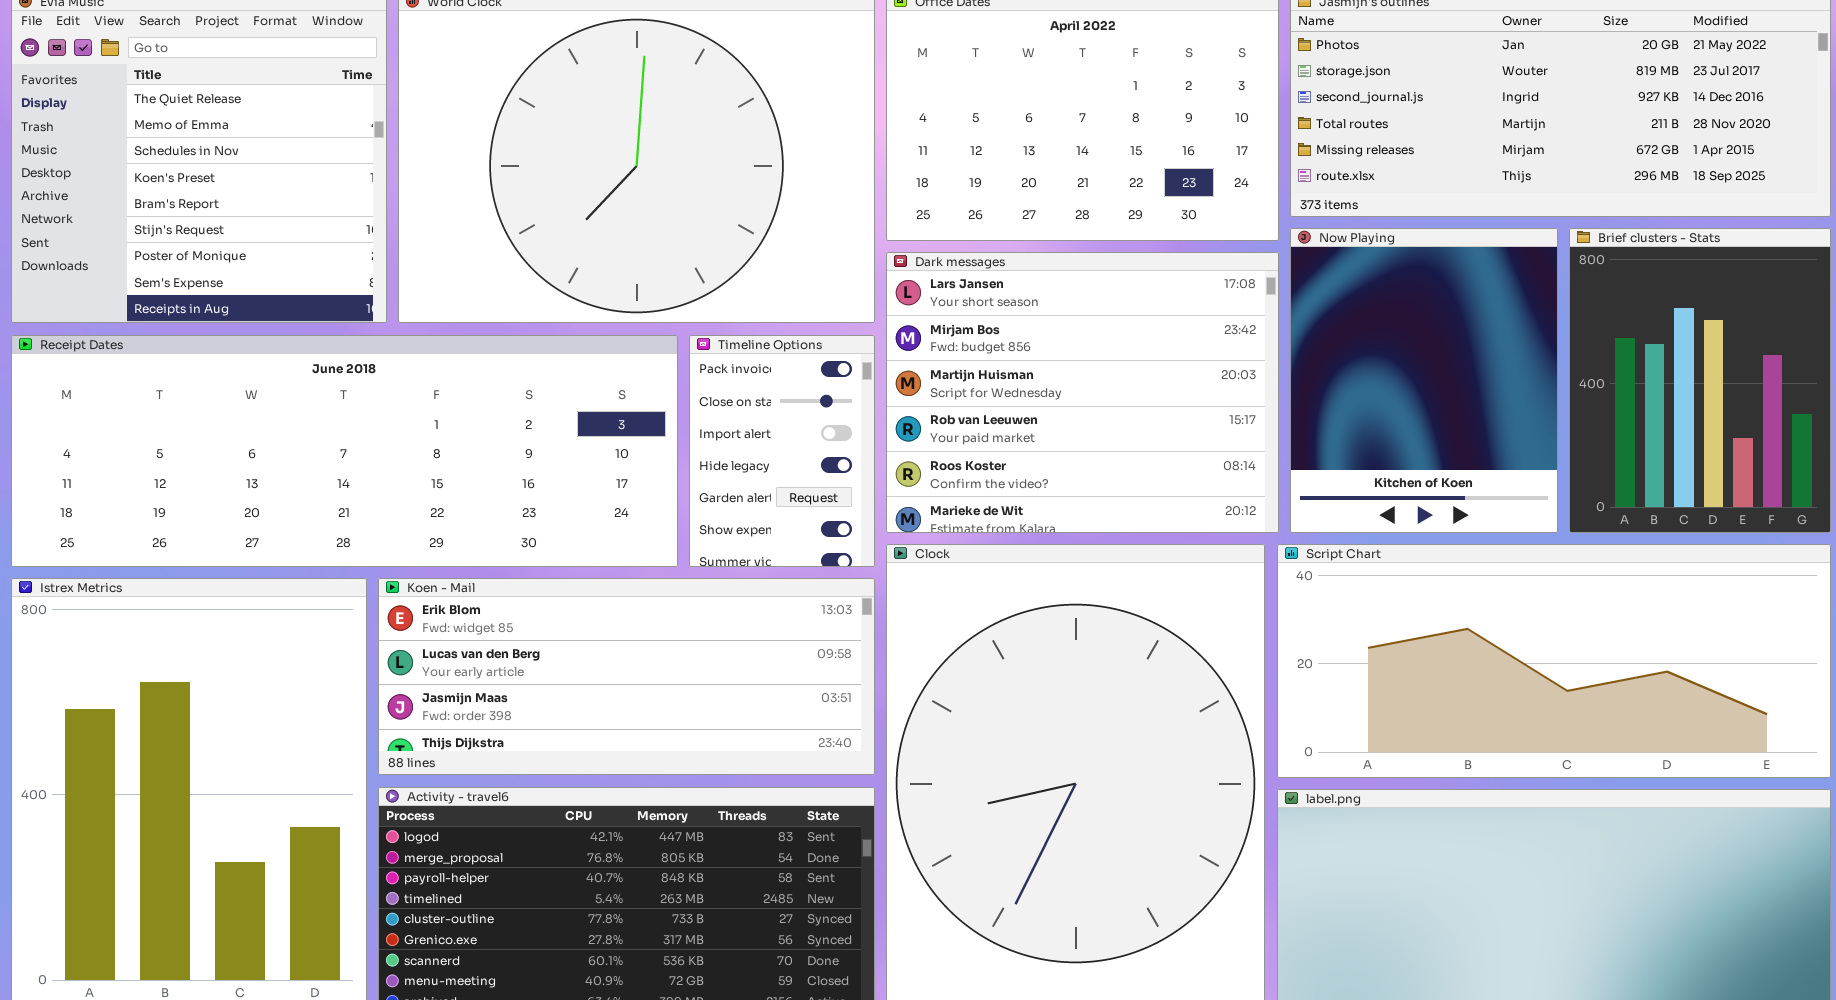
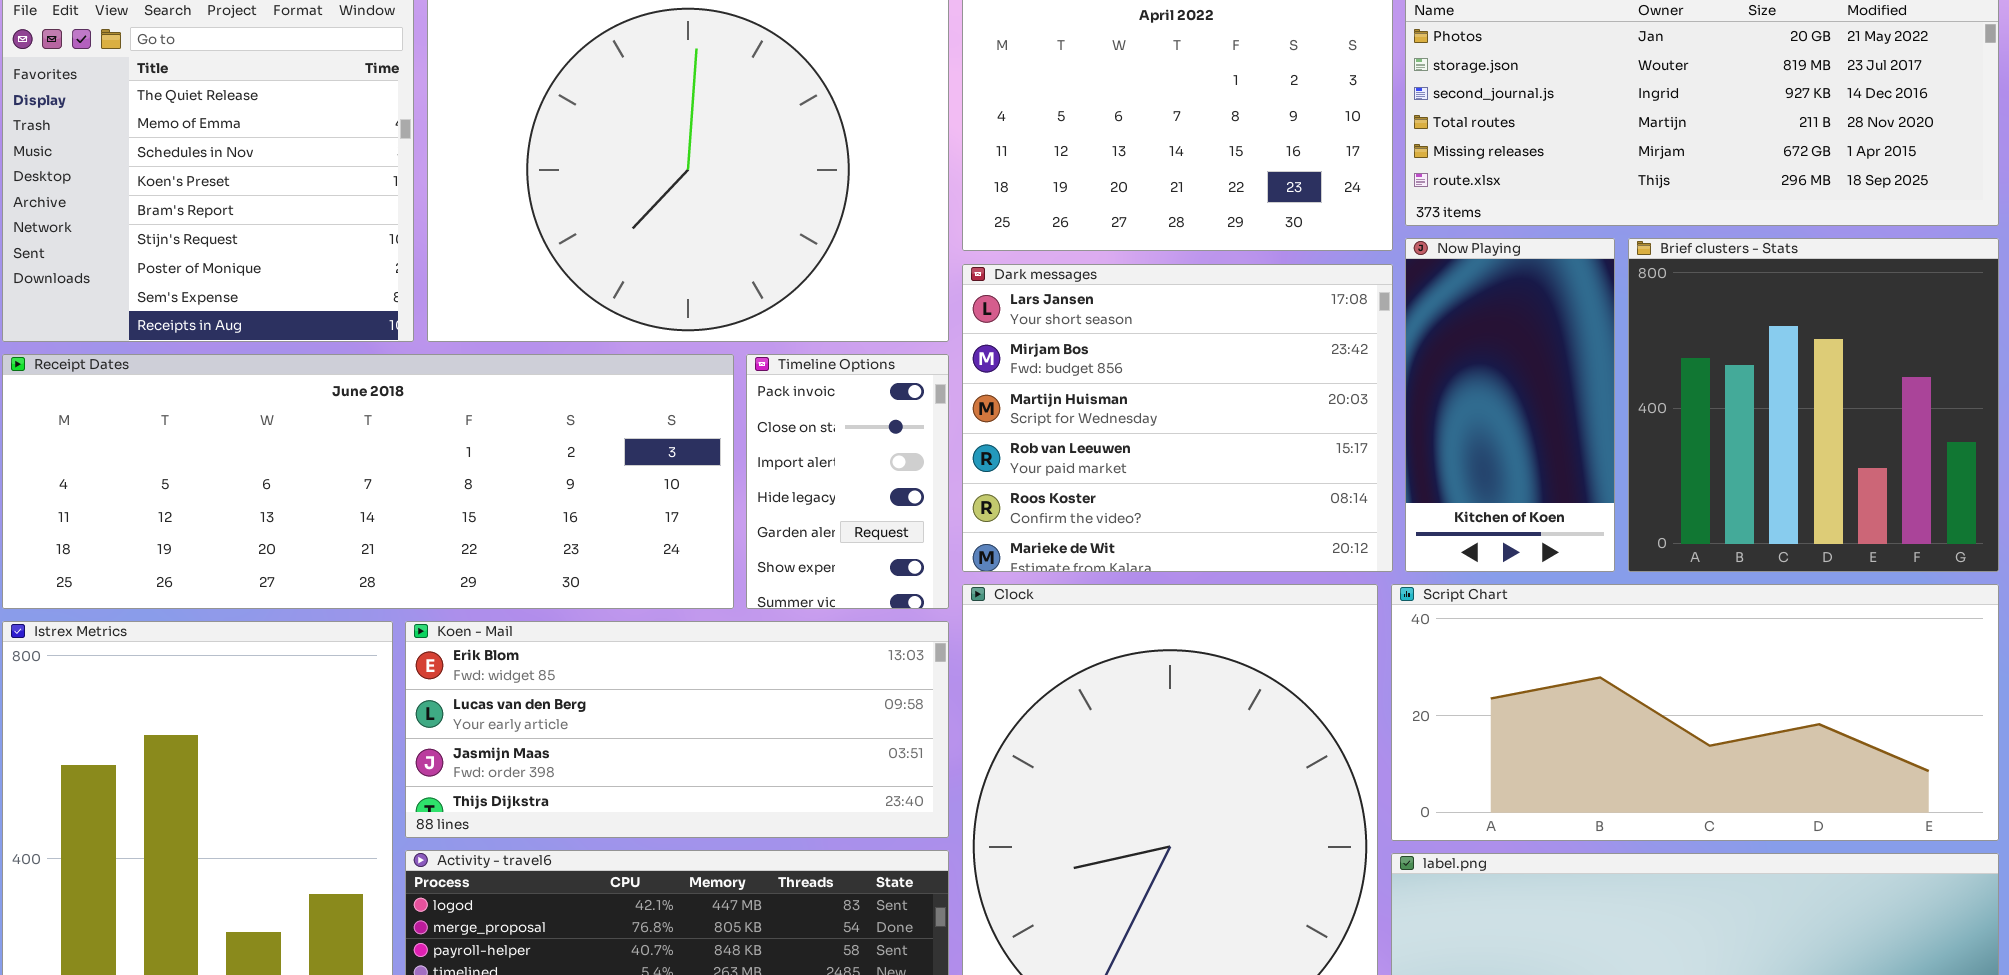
Now Playing: [1290,228,1558,533] -> [1405,238,1615,572], resized
Brief clusters - Stats: [1569,228,1831,533] -> [1628,238,1999,572], resized

